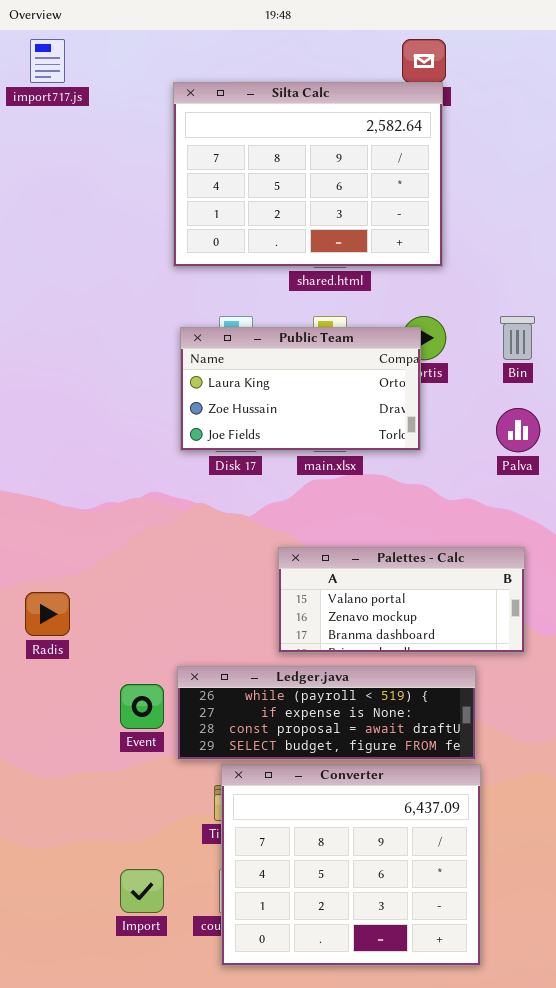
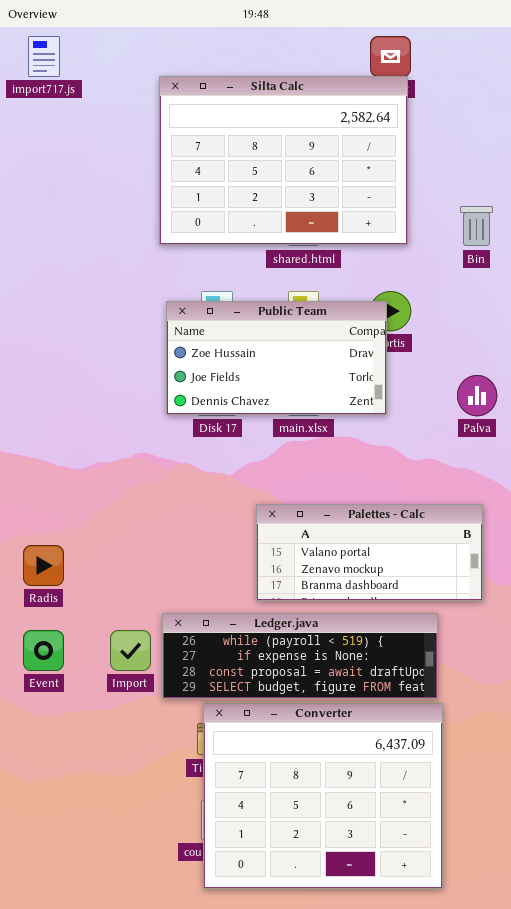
Bin: [500,316,535,360] -> [460,206,493,246], moved
Public Team: [180,327,421,451] -> [166,301,387,415], scrolled down 1 row
Event: [120,684,164,729] -> [23,630,64,671], moved
Import: [120,869,164,913] -> [110,630,151,671], moved

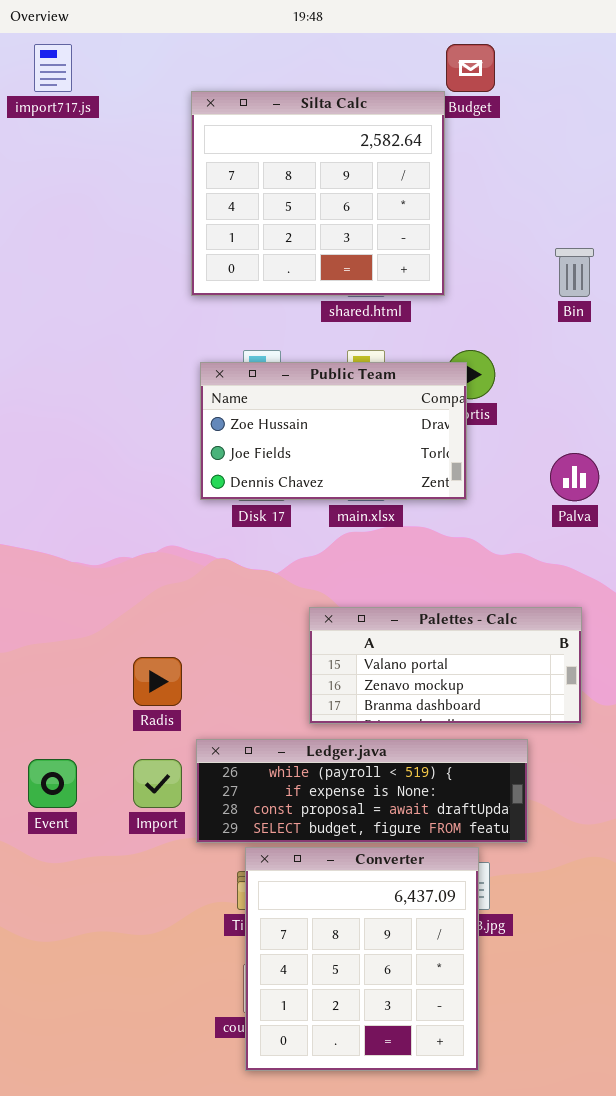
Silta Calc: [159,76,408,245] -> [191,91,445,296], resized
Radis: [23,545,64,586] -> [133,657,182,706], moved
Converter: [203,703,443,889] -> [245,847,479,1071], resized

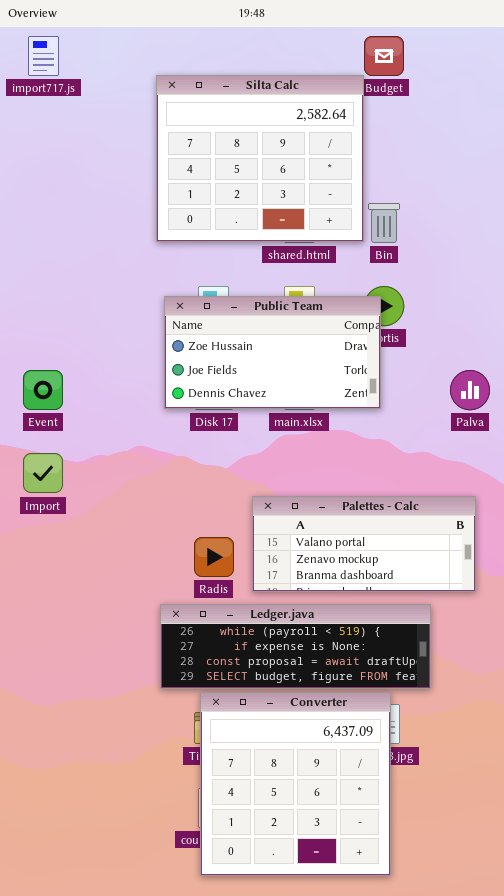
Bin: [555,248,594,297] -> [368,203,400,243], moved
Radis: [133,657,182,706] -> [194,537,234,577], moved
Event: [28,759,77,808] -> [23,370,63,410], moved
Import: [133,759,182,808] -> [23,453,63,493], moved

